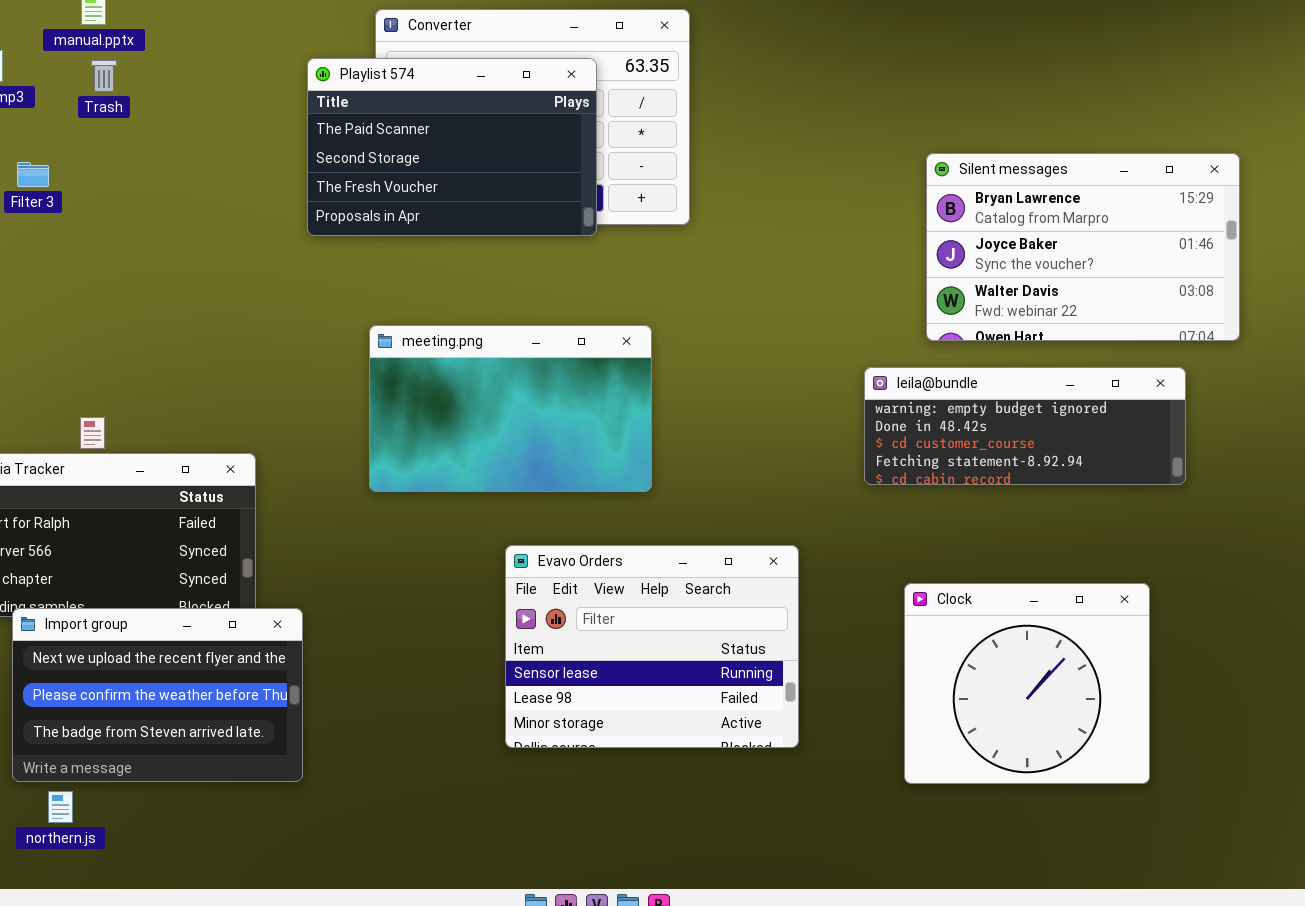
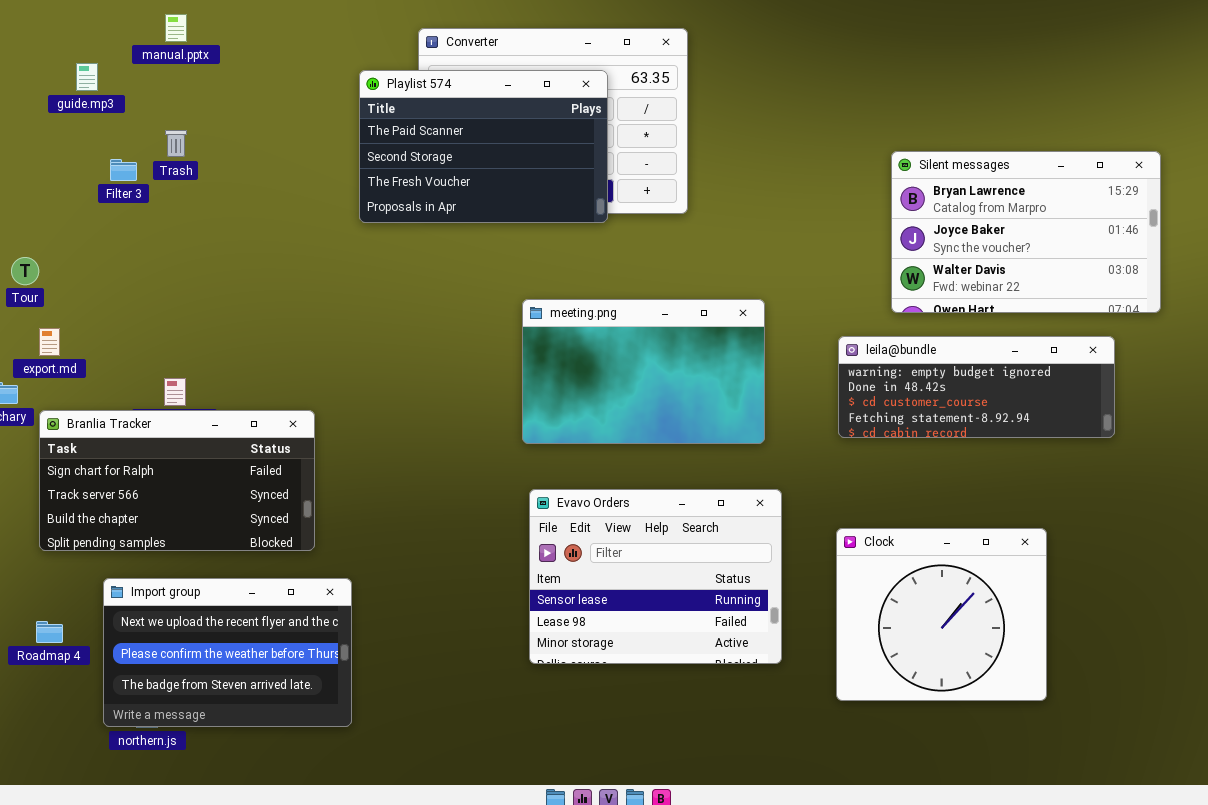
Trash: [91,60,117,92] -> [165,130,187,157], moved
meeting.png: [369,325,652,492] -> [522,299,765,444], moved
Clock: [904,583,1150,784] -> [836,528,1047,701], moved
Import group: [12,608,303,782] -> [103,578,352,727], moved

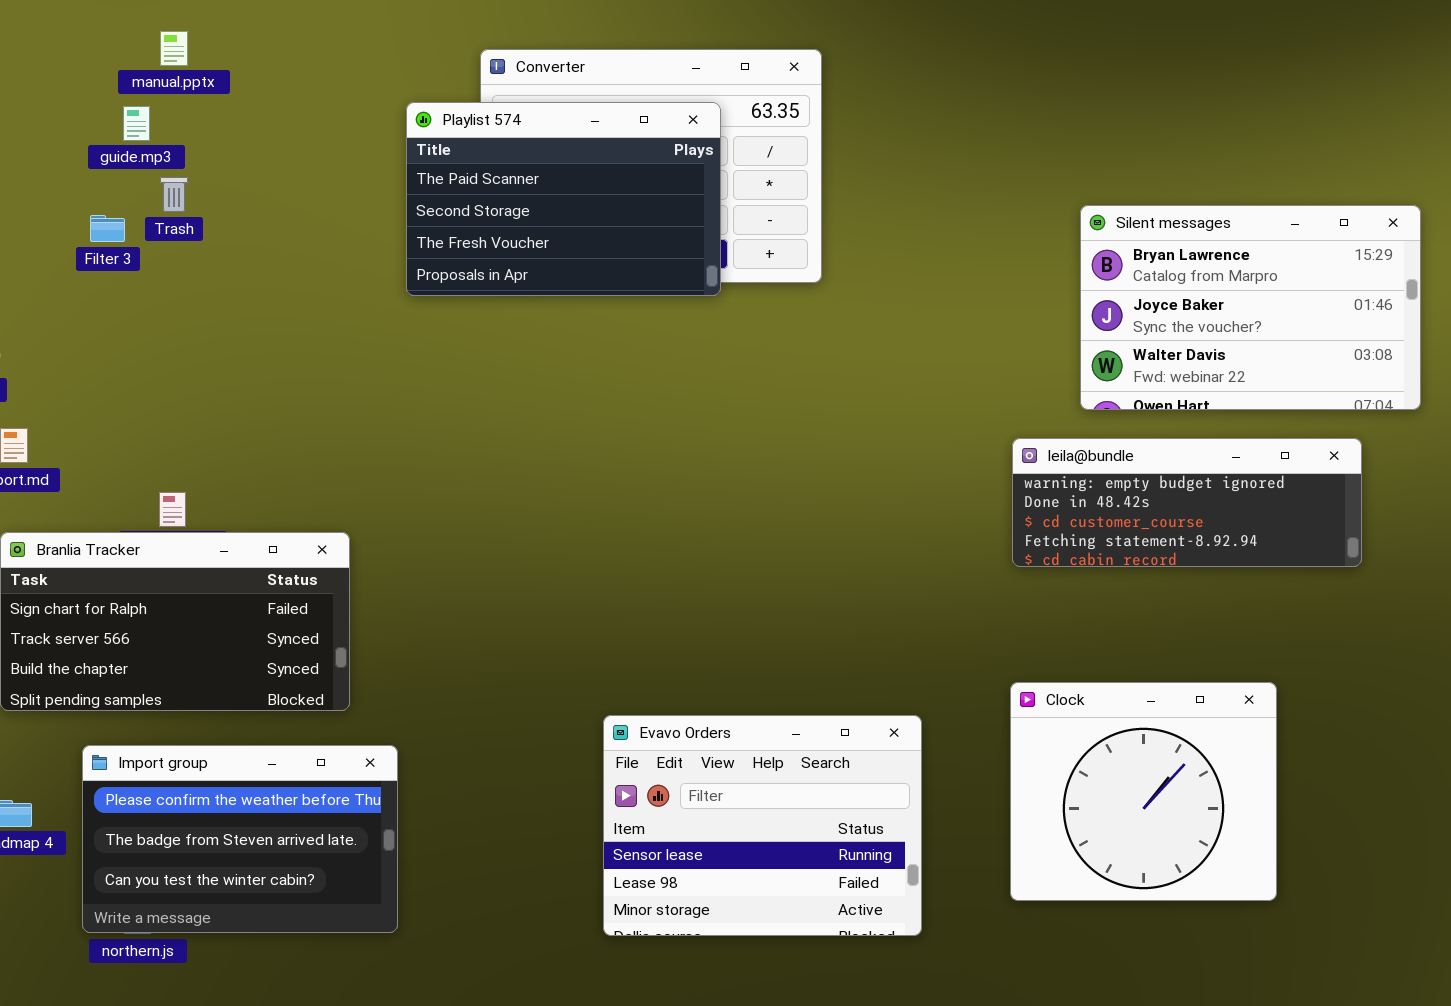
guide.mp3: [76,63,98,91] -> [123,106,150,141], moved
meeting.png: [522,299,765,444] -> none, closed
Evavo Orders: [529,489,782,664] -> [603,715,922,936], moved
Import group: [103,578,352,727] -> [82,745,398,933], scrolled down 1 row

